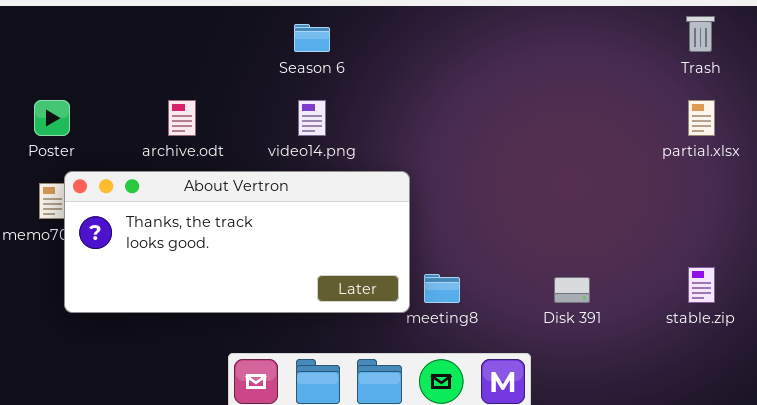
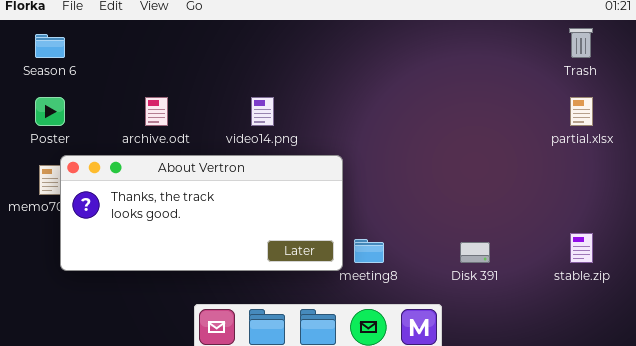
Season 6: [294,24,330,52] -> [35,34,65,58], moved

